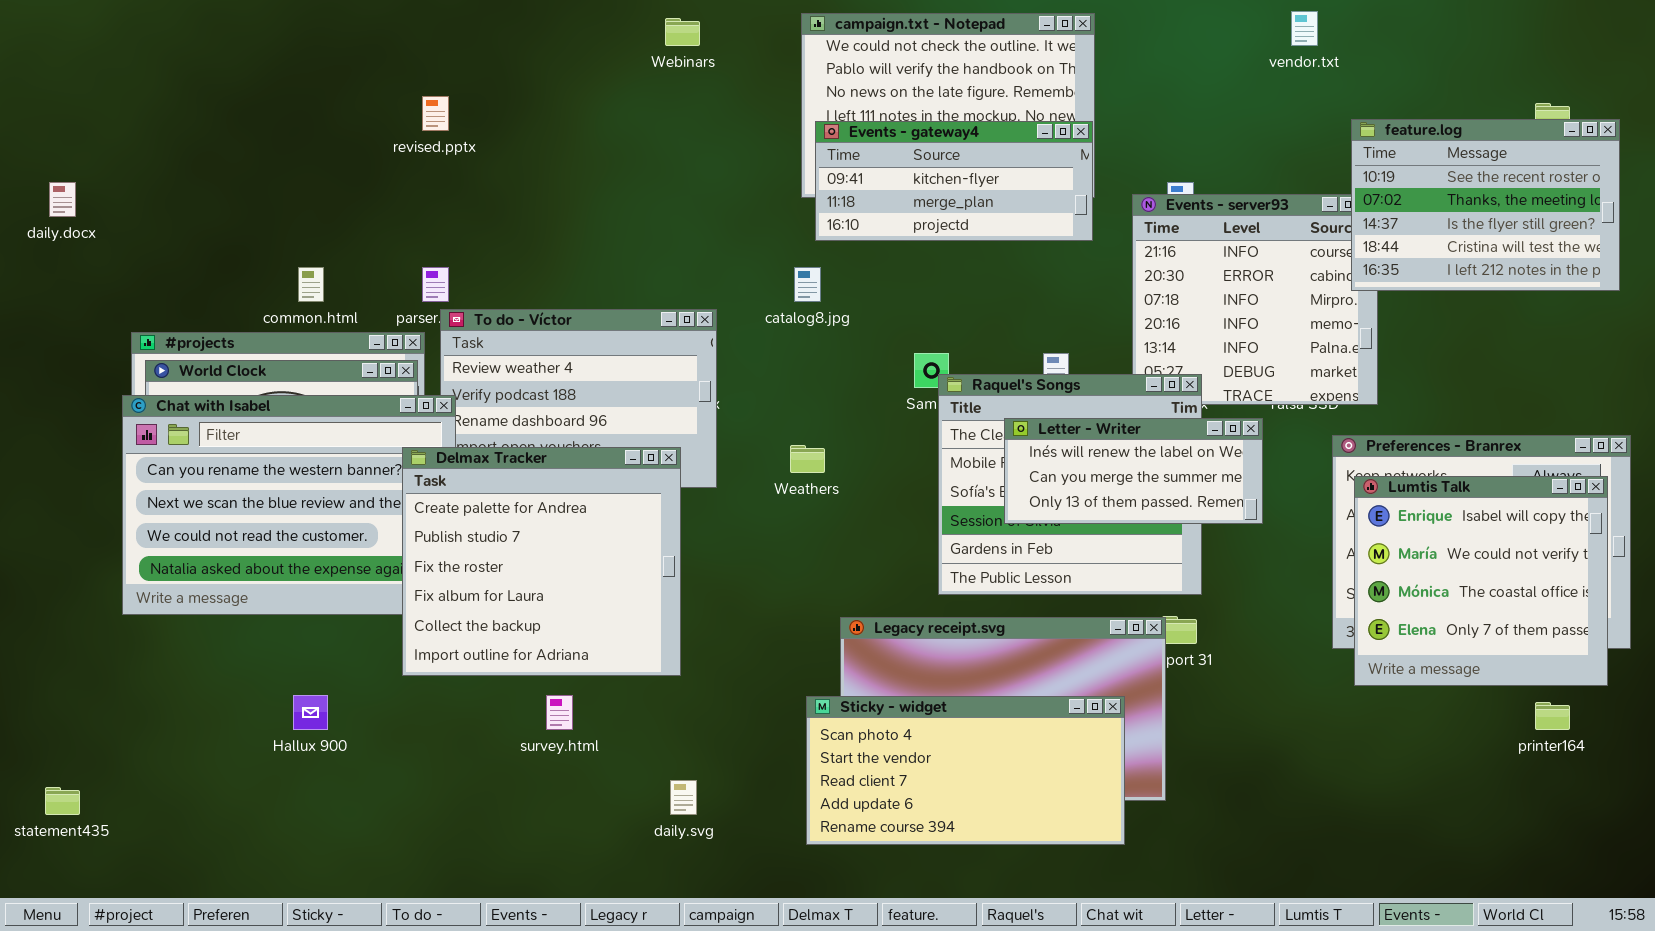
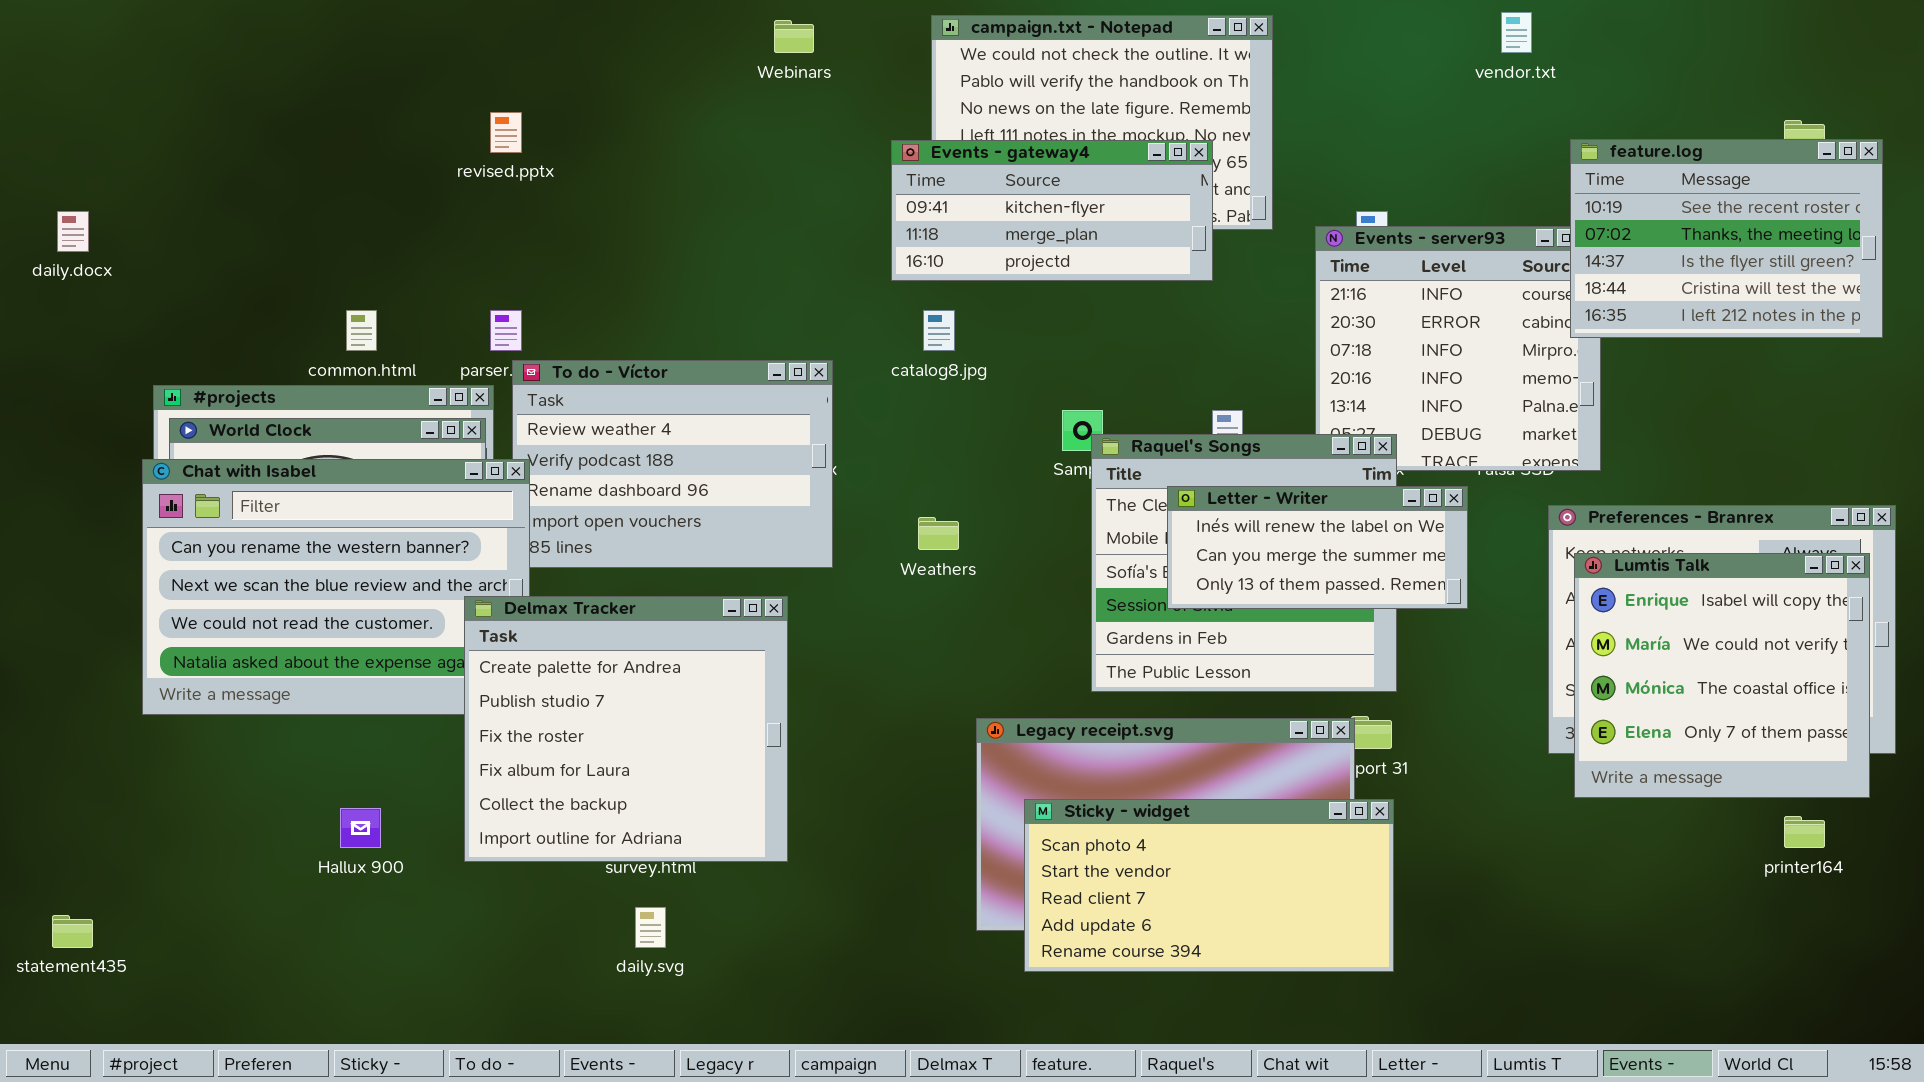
Events - gateway4: [815,121,1093,241] -> [891,140,1213,281], moved
Delmax Tracker: [402,447,681,676] -> [464,596,788,862], moved
Sticky - widget: [806,696,1125,845] -> [1024,799,1394,972], moved
daily.svg: [670,780,697,815] -> [635,907,666,948], moved

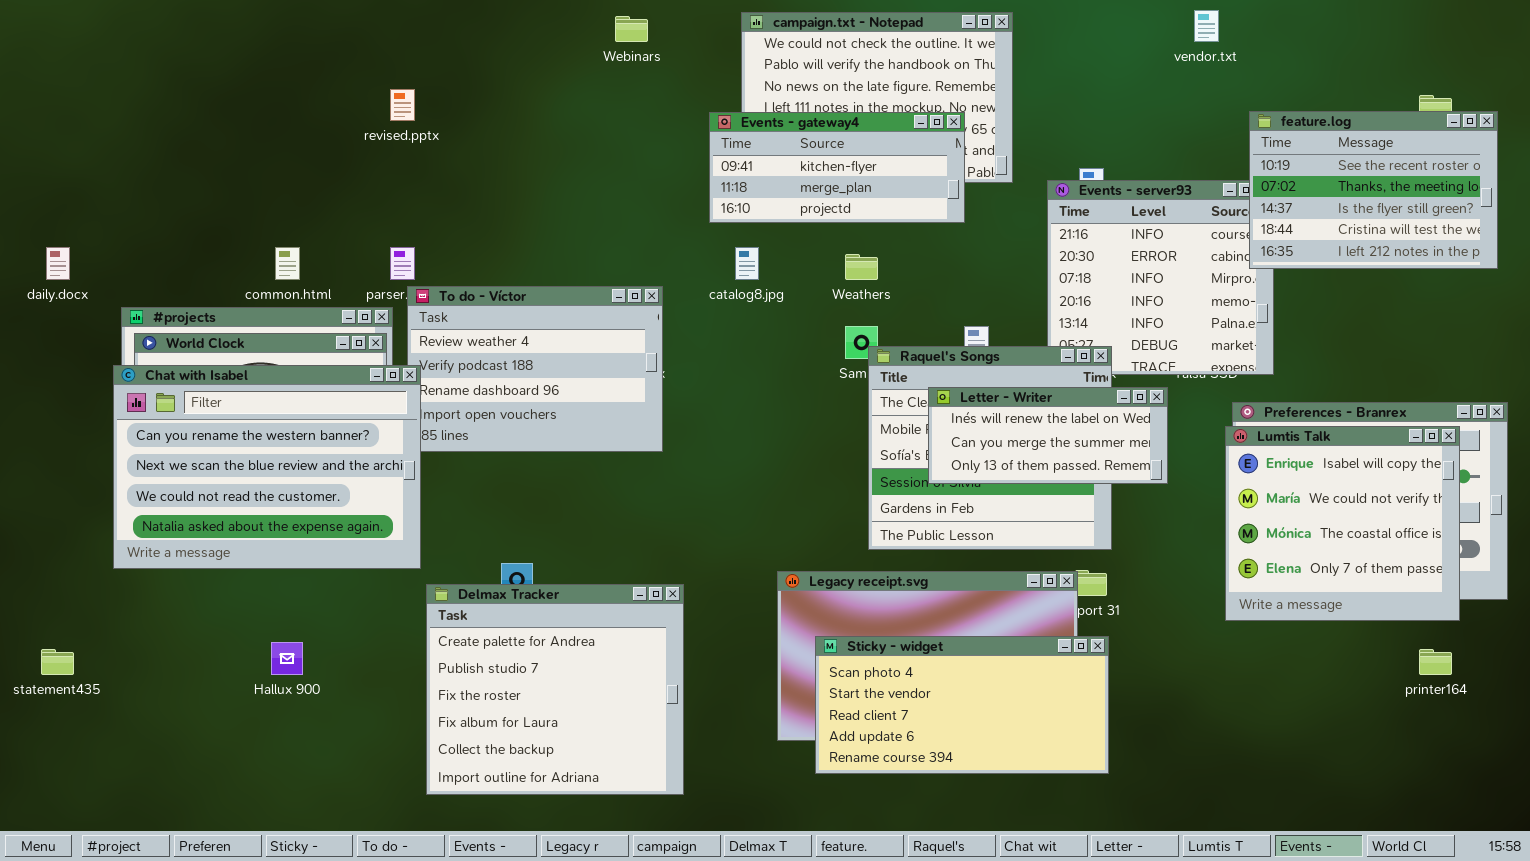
daily.docx: [57,211,89,252] -> [46,247,70,280], moved
Weathers: [918,517,959,550] -> [845,254,878,280], moved
Lumtis Talk: [1574,553,1870,798] -> [1225,426,1460,621], moved
Delmax Tracker: [464,596,788,862] -> [426,584,684,795], moved
statement435: [52,915,93,948] -> [41,649,74,675], moved

